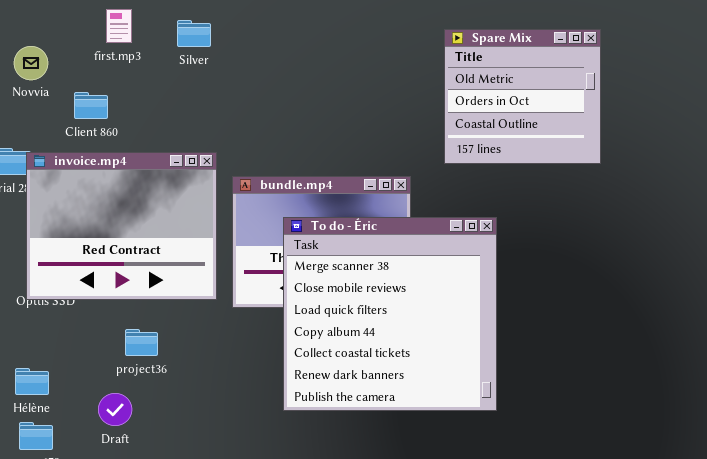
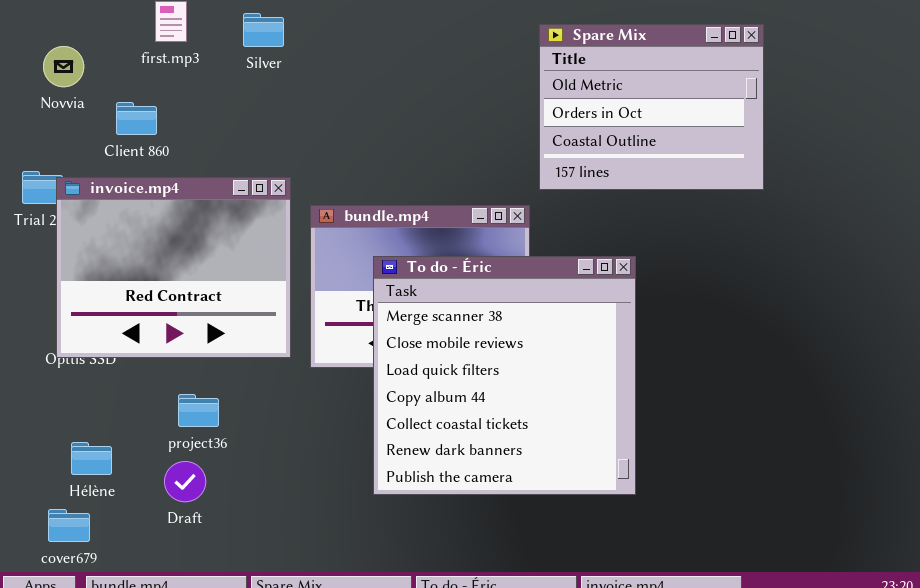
Spare Mix: [444,29,601,164] -> [539,24,764,190], resized
Hélène: [15,368,49,395] -> [71,442,112,475], moved
Draft: [98,393,132,426] -> [164,461,206,502], moved

